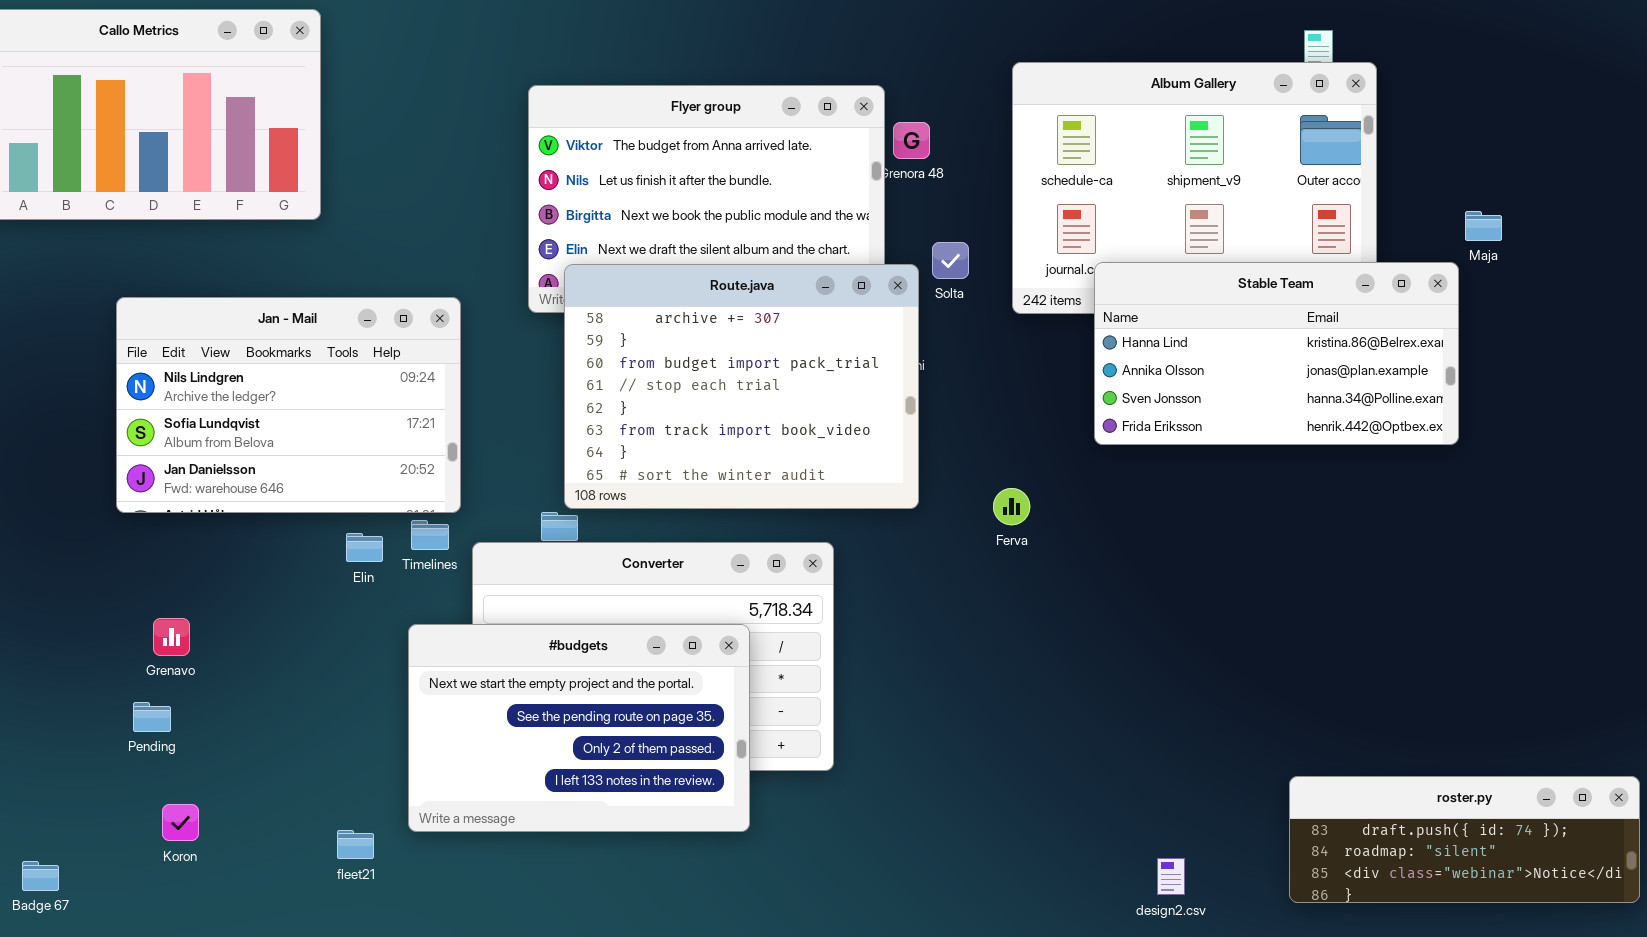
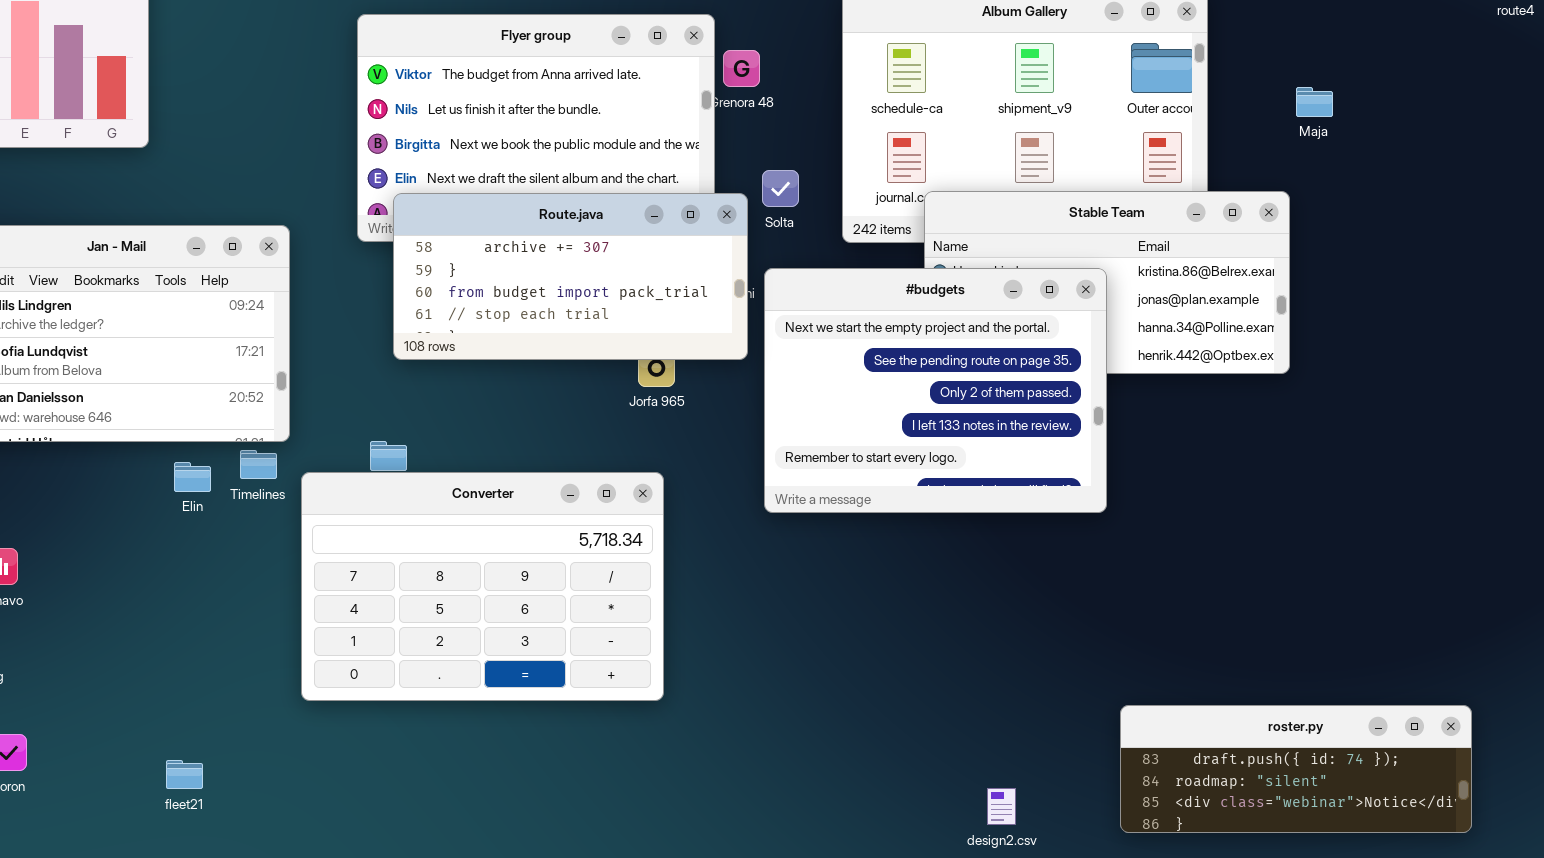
Maja: [1465,211,1502,241] -> [1296,87,1333,117], moved
Route.java: [564,264,919,509] -> [393,193,748,360], resized
#budgets: [408,624,750,832] -> [764,268,1107,513], moved, resized

